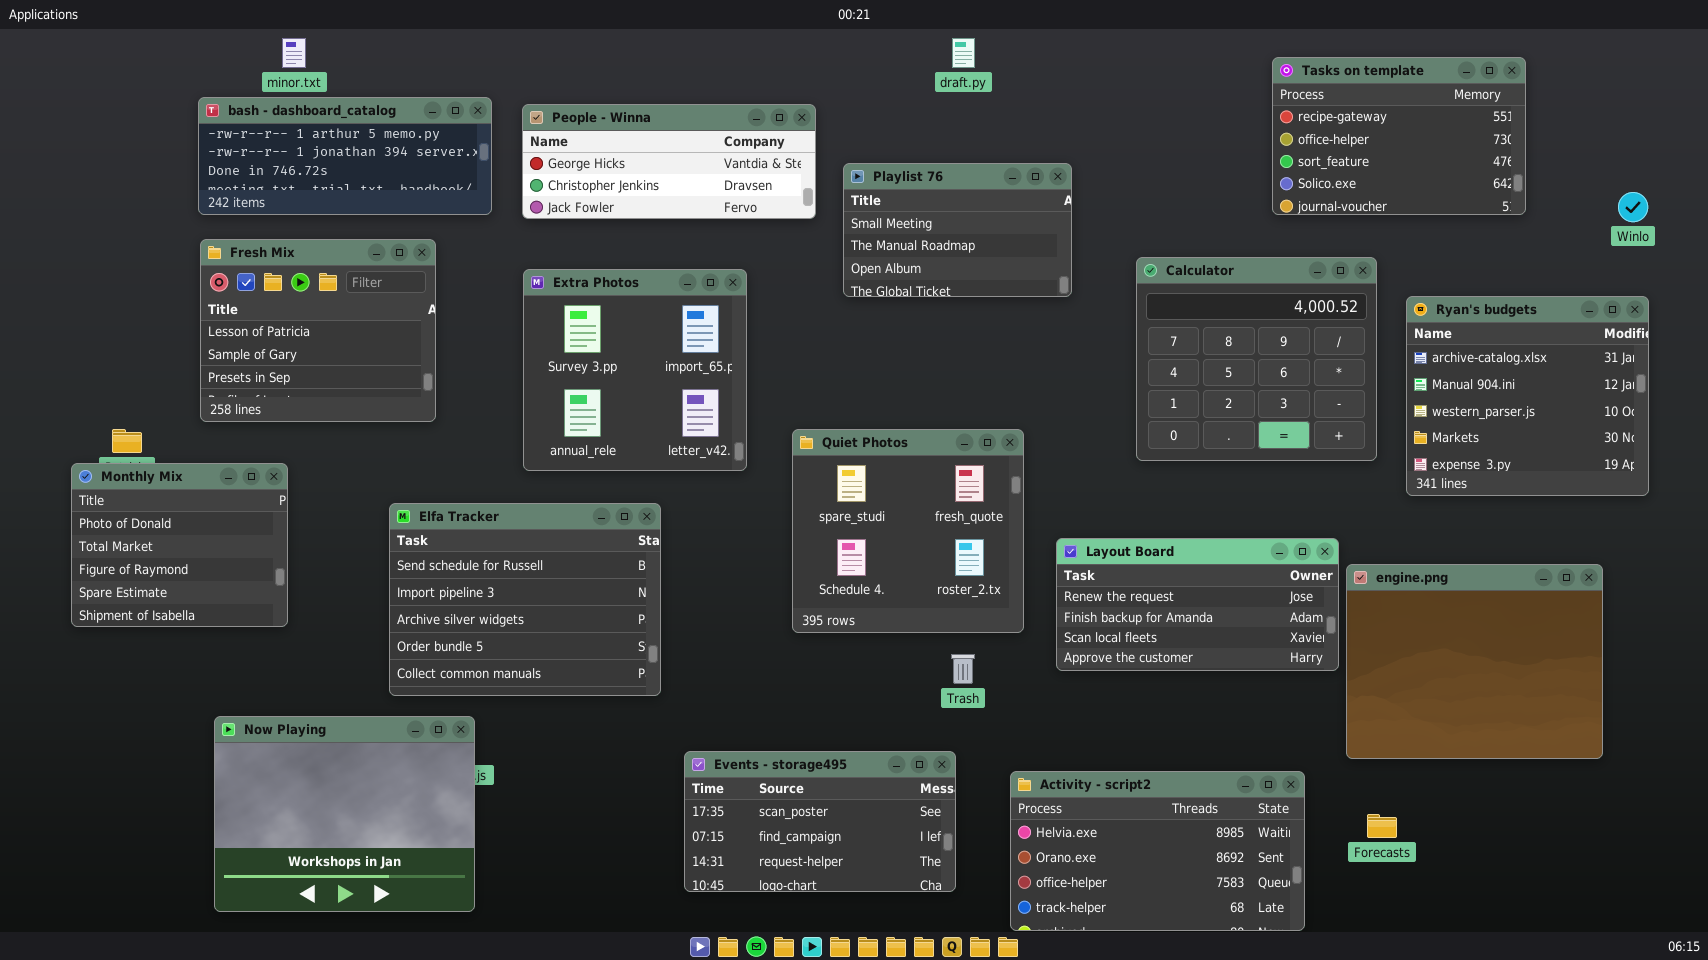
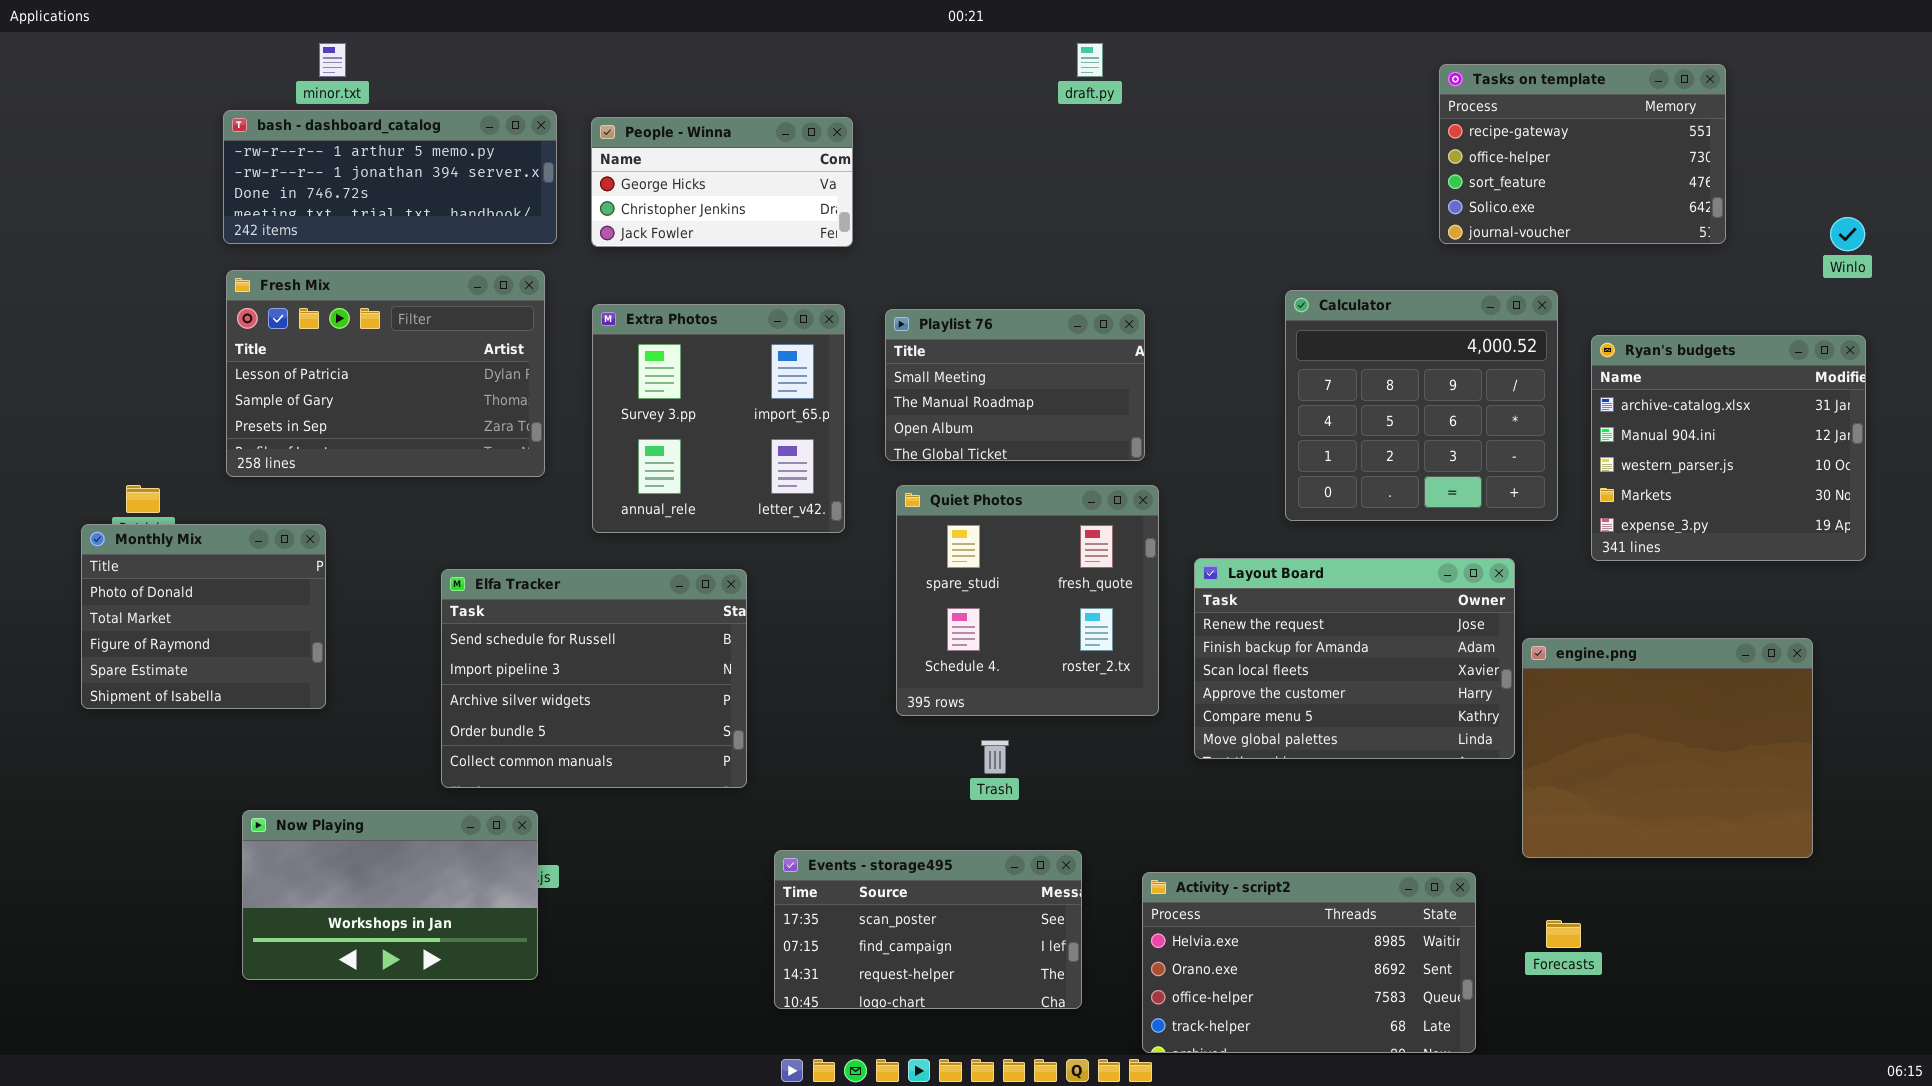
People - Winna: [522,104,816,219] -> [591,117,853,247], resized
Playlist 76: [843,163,1072,297] -> [885,309,1145,461], moved
Fresh Mix: [200,239,436,422] -> [226,270,545,477], resized
Layout Board: [1056,538,1339,671] -> [1194,558,1515,759], resized
Trash: [951,654,975,684] -> [981,740,1009,774], moved
Now Playing: [214,716,475,912] -> [242,810,538,980], resized

